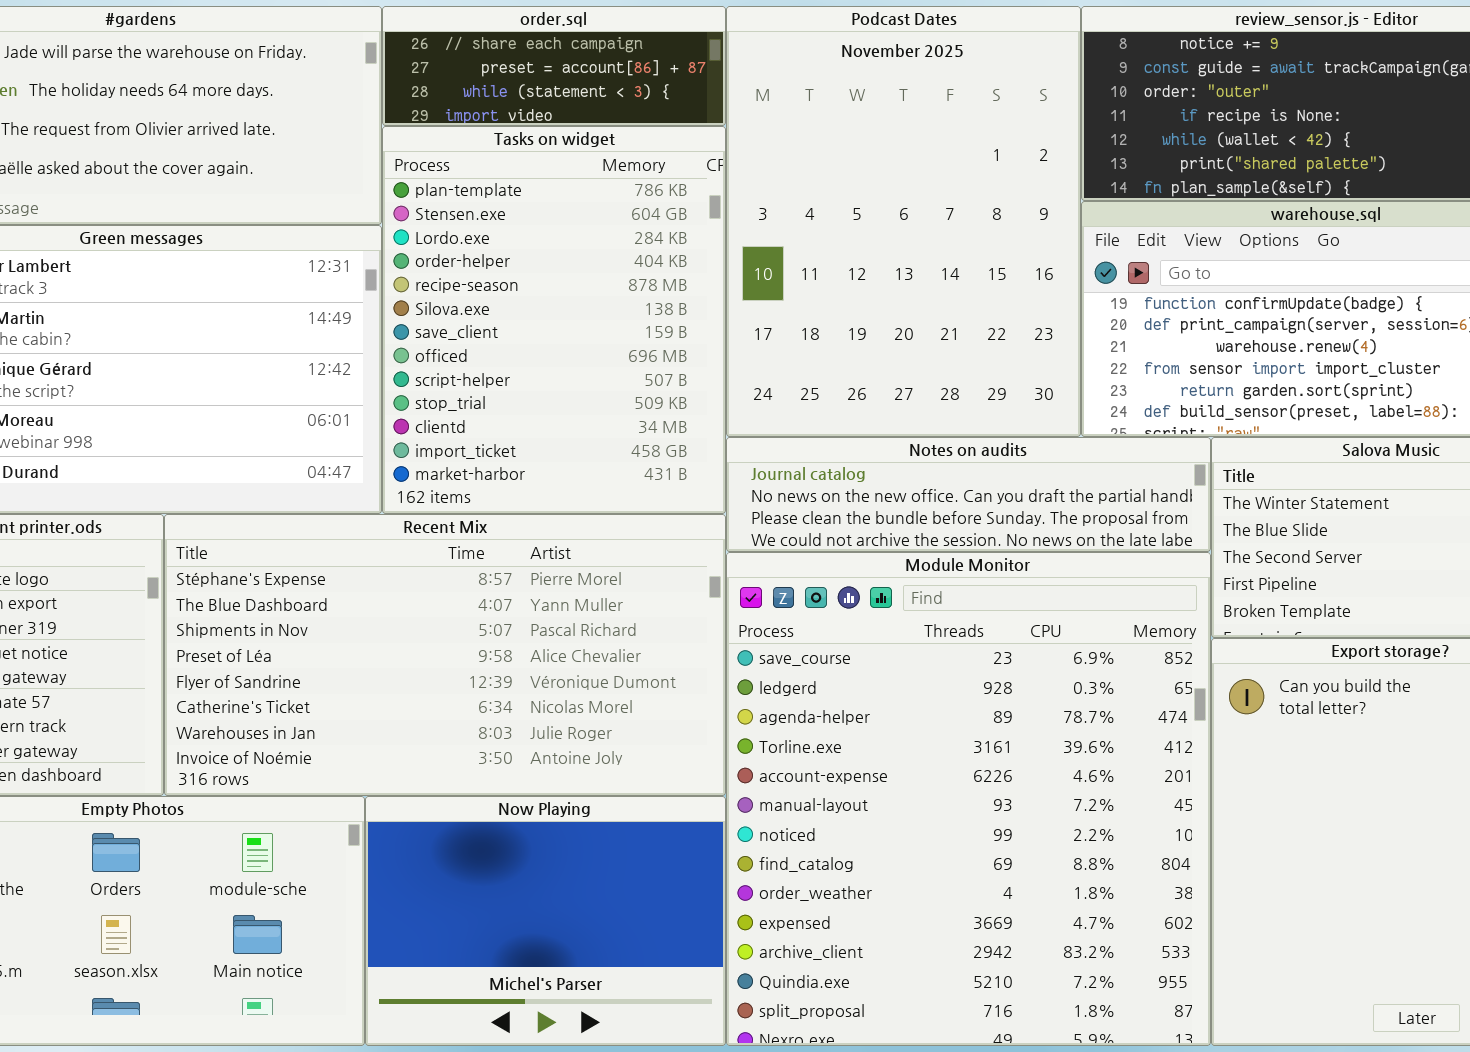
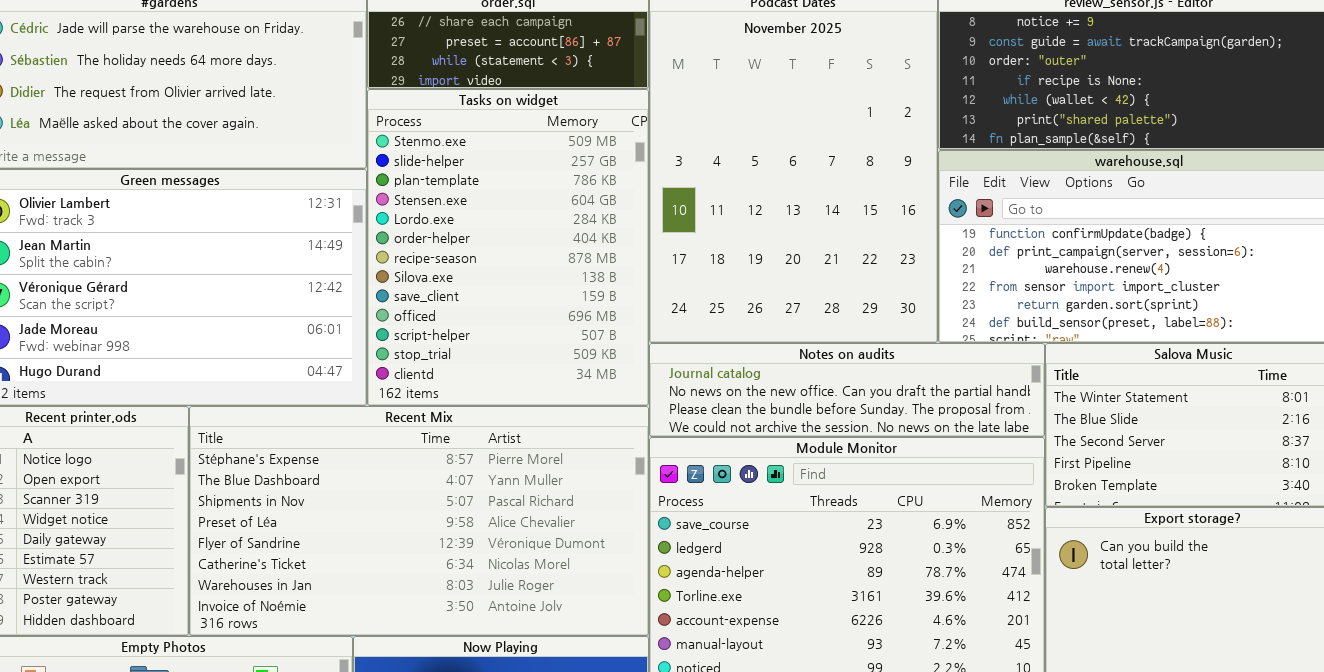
Tasks on widget: [382,126,726,514] -> [367,89,649,406], scrolled up 2 rows

